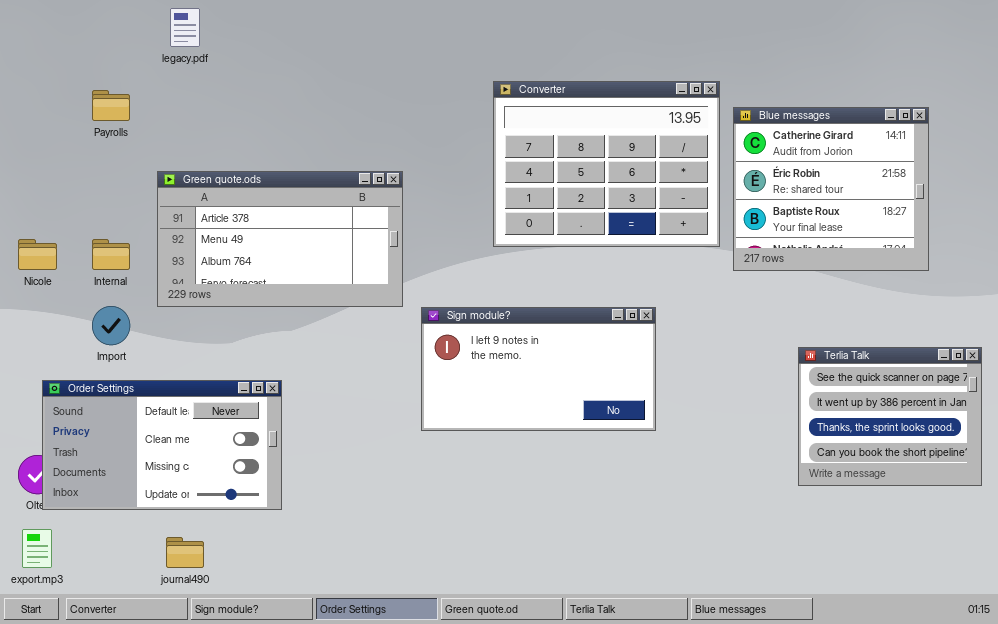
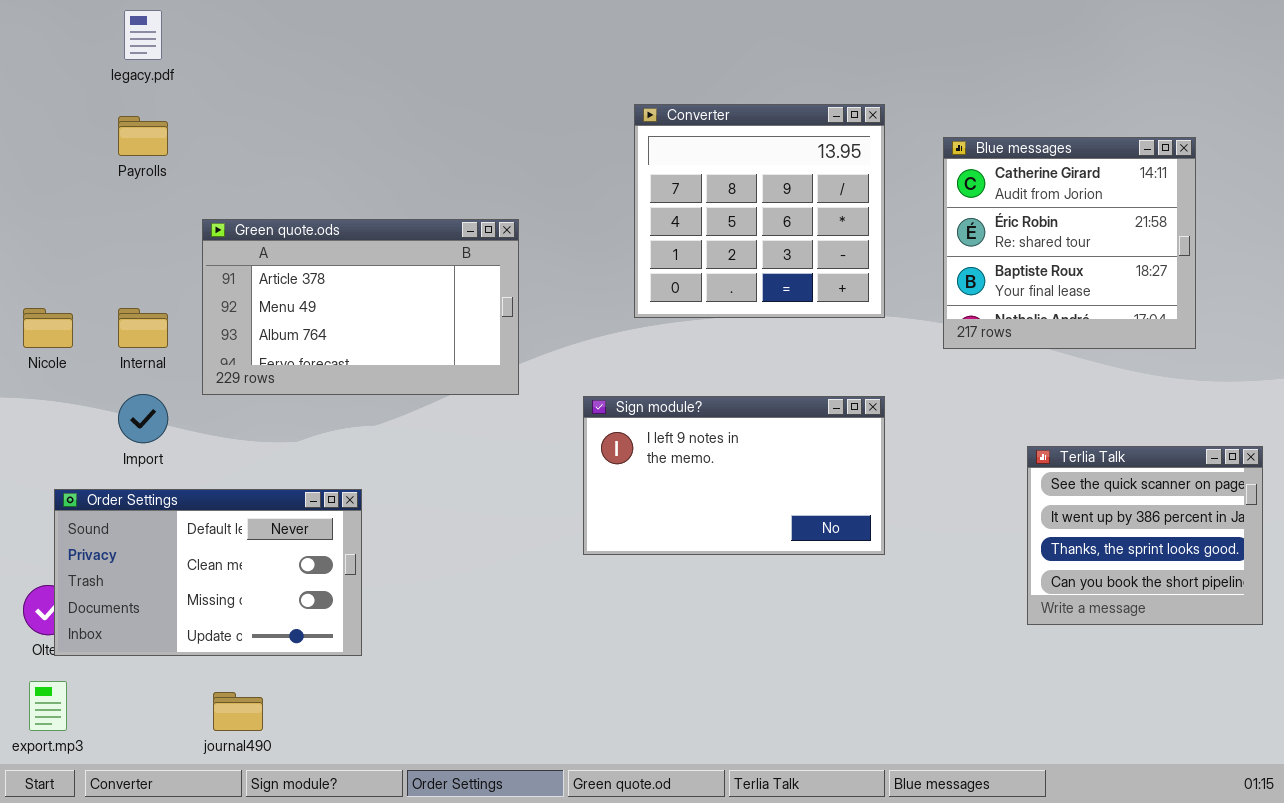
legacy.pdf: [170,8,200,47] -> [124,10,162,60], moved
Converter: [493,81,720,247] -> [634,104,885,318], resized
Sign module?: [421,307,656,431] -> [583,396,885,555], moved

